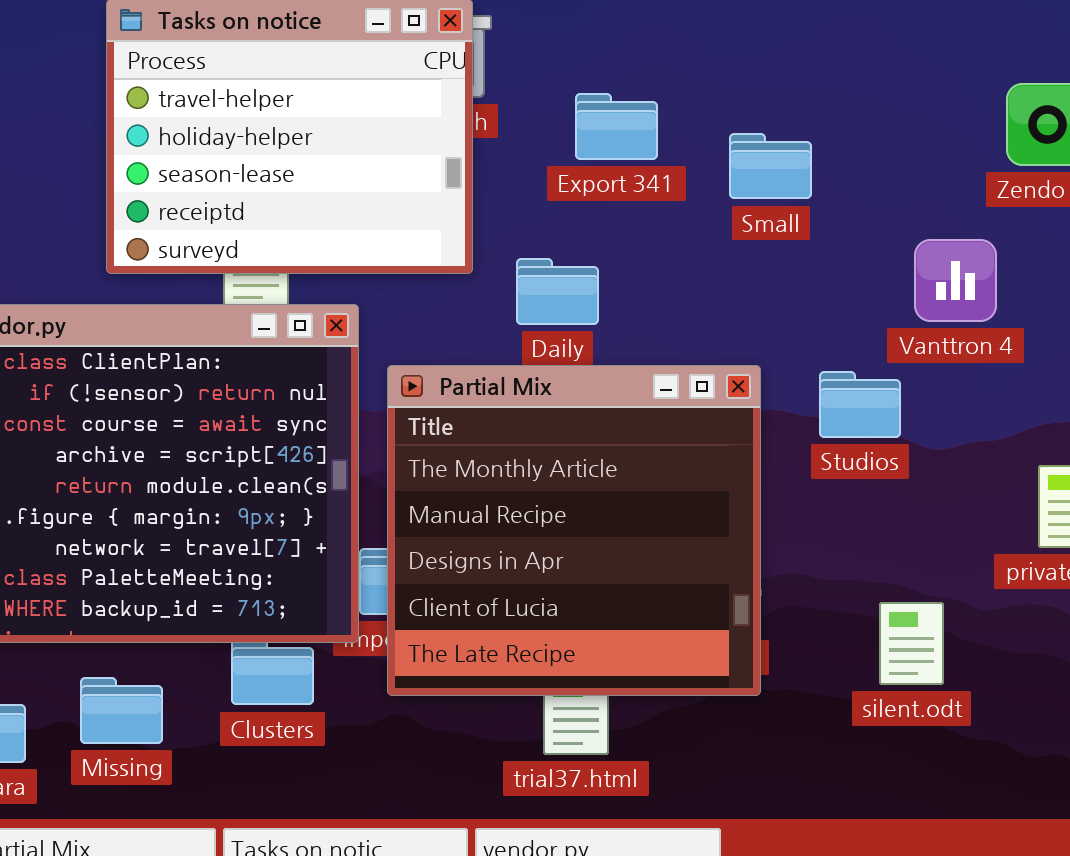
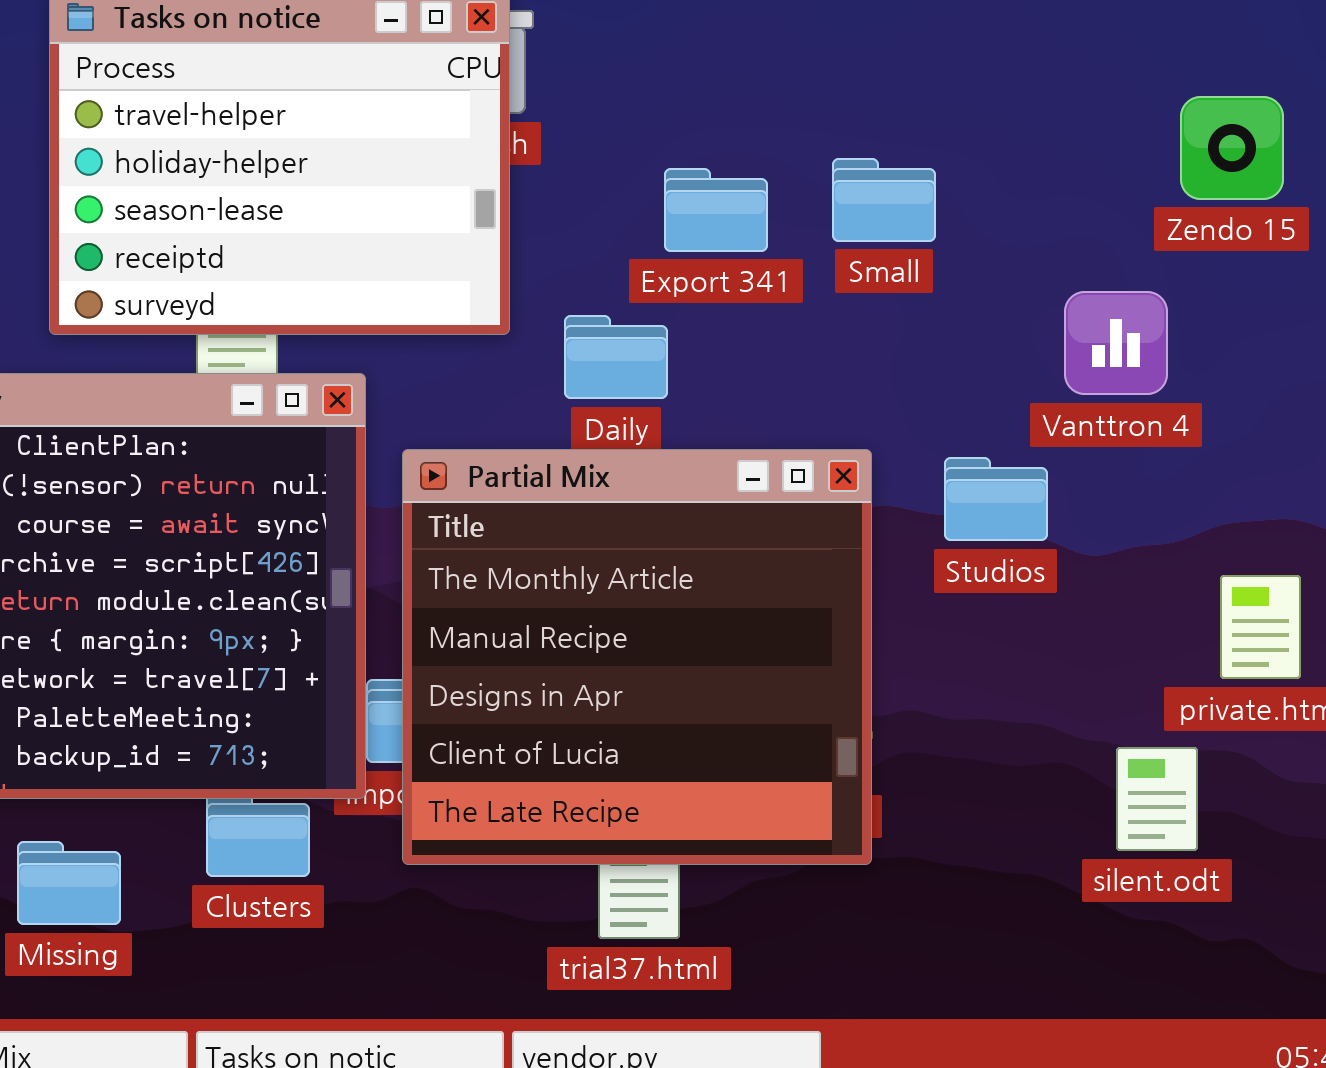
Export 341: [575,93,658,160] -> [664,168,768,252], moved
silent.odt: [879,602,944,685] -> [1116,747,1198,851], moved

